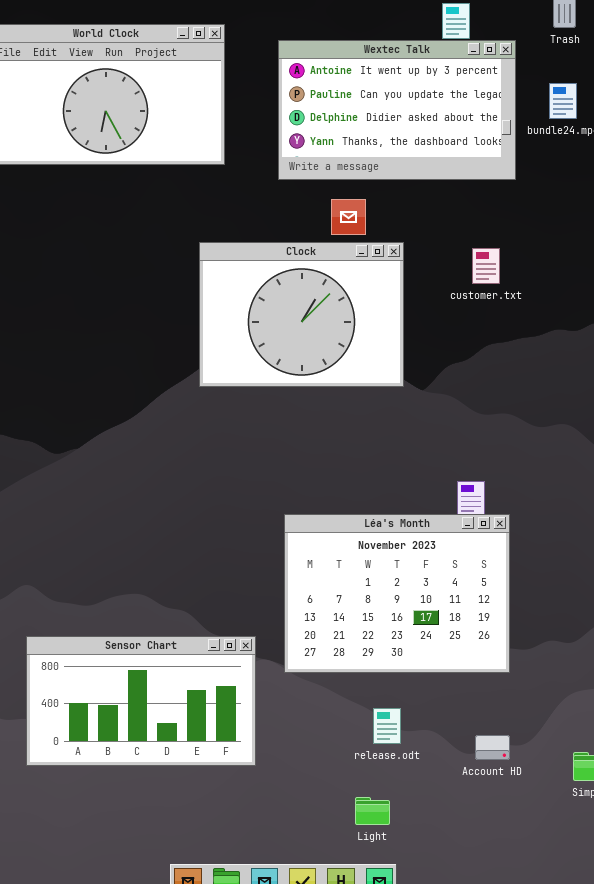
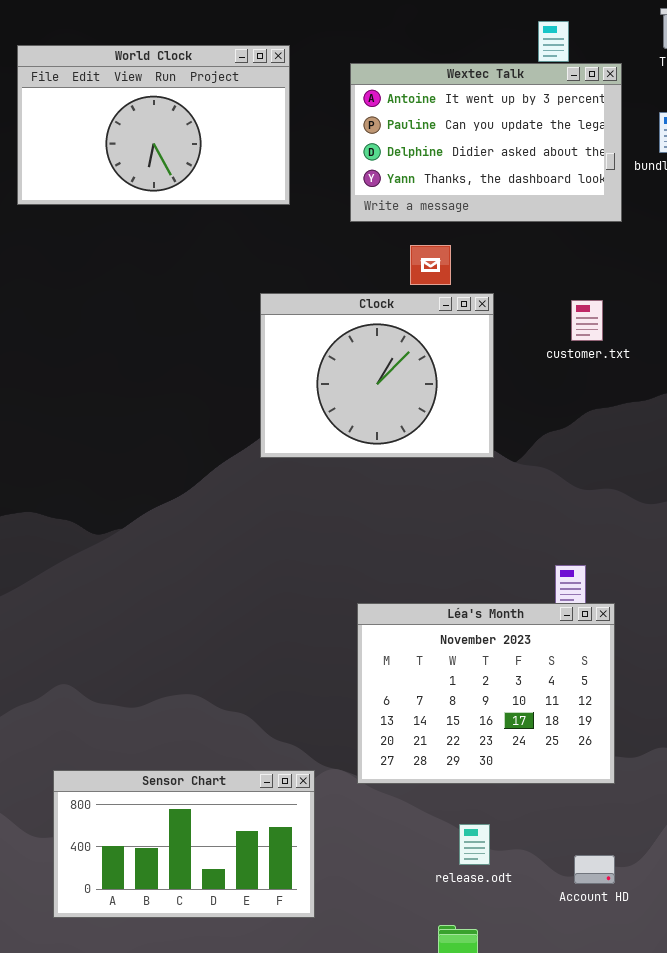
Sensor Chart: [26,636,256,766] -> [53,770,315,918], moved

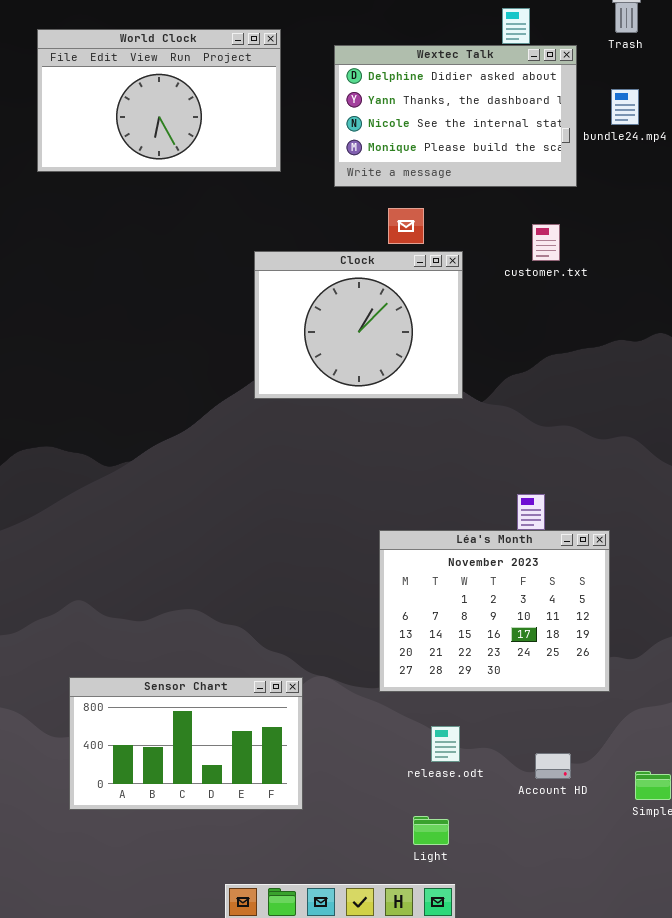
Wextec Talk: [350,63,622,222] -> [334,45,577,187], scrolled down 2 rows
customer.txt: [571,300,603,341] -> [532,224,560,261], moved
Léa's Month: [357,603,615,784] -> [379,530,610,692], moved

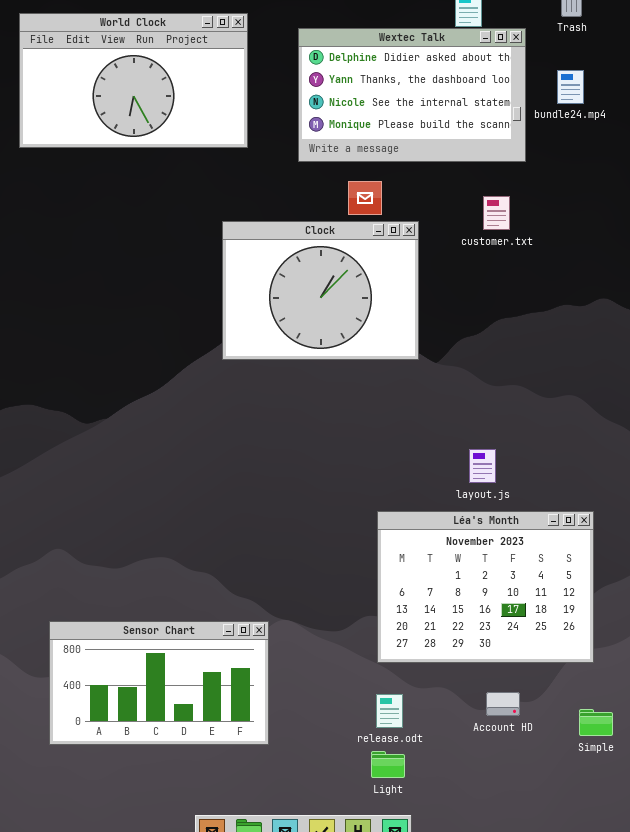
Léa's Month: [379,530,610,692] -> [377,511,594,663], moved
release.odt: [431,726,460,762] -> [376,694,403,728], moved

